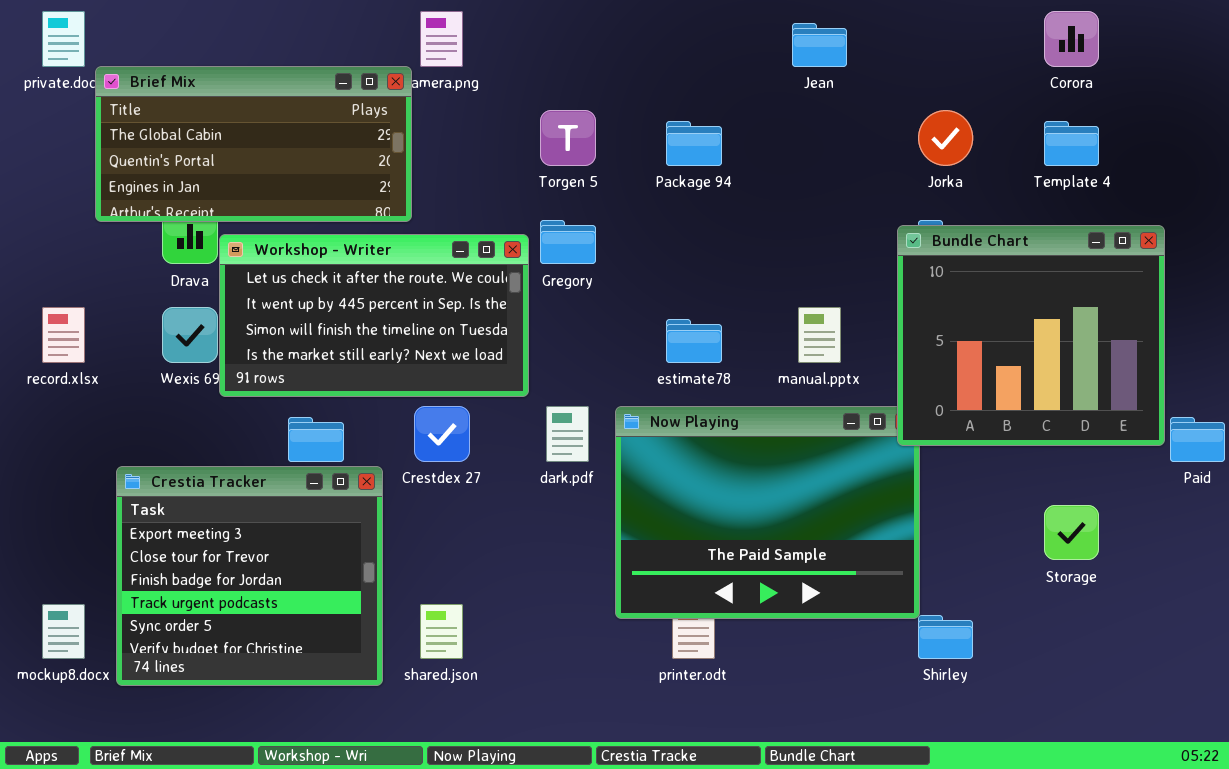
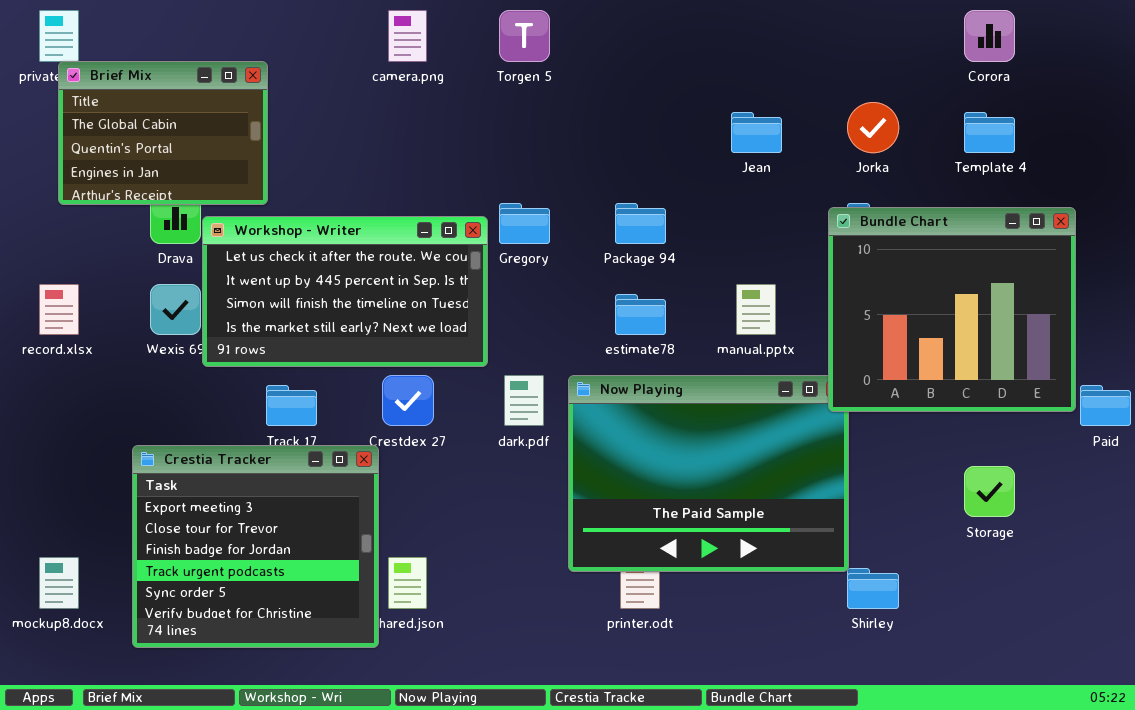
Jean: [792,23,847,67] -> [731,112,782,153], moved
Brief Mix: [95,66,412,222] -> [58,61,268,205], moved, resized
Torgen 5: [540,110,596,166] -> [499,10,550,62], moved
Package 94: [666,121,722,166] -> [615,203,666,244], moved
Crestia Tracker: [116,466,383,686] -> [132,445,379,648], moved

